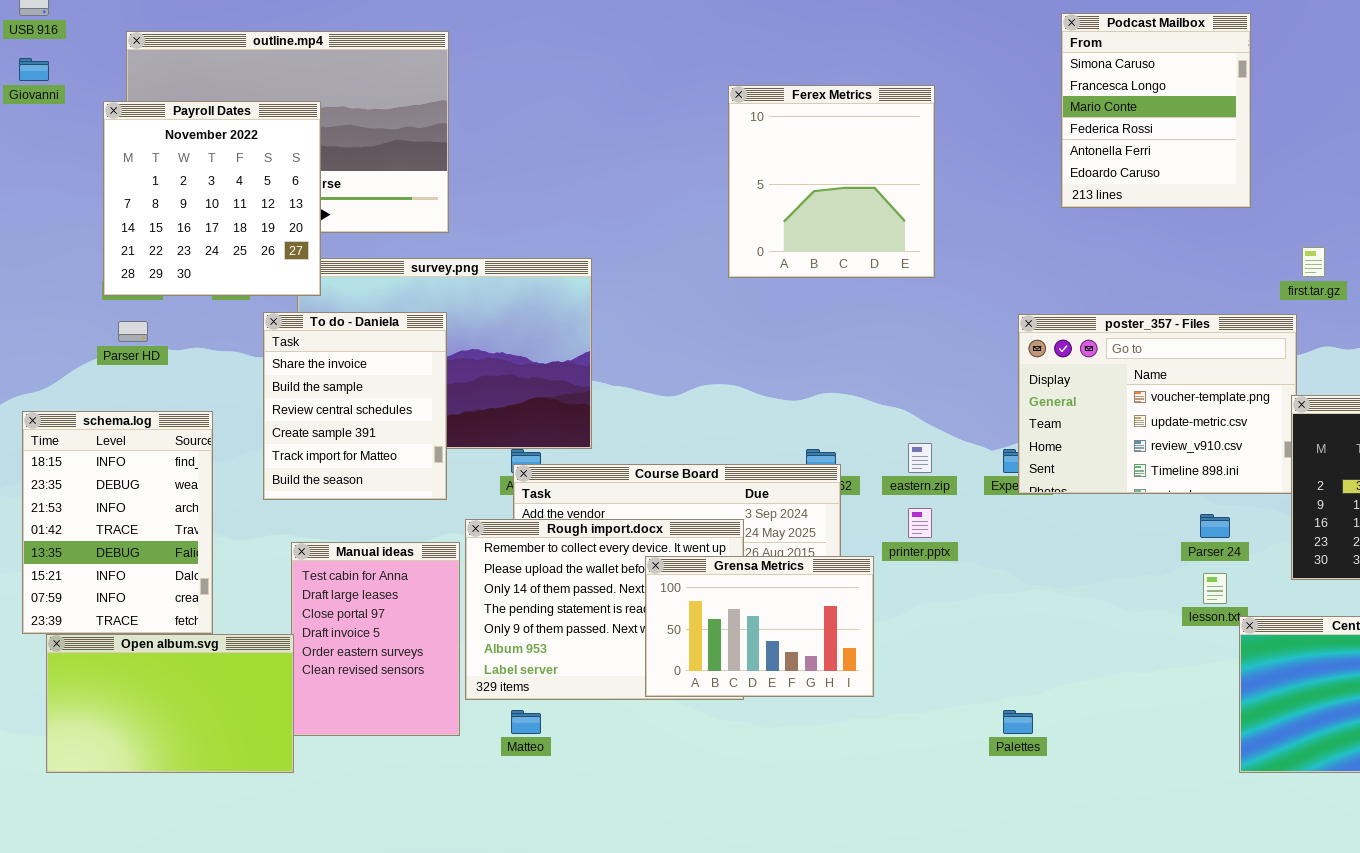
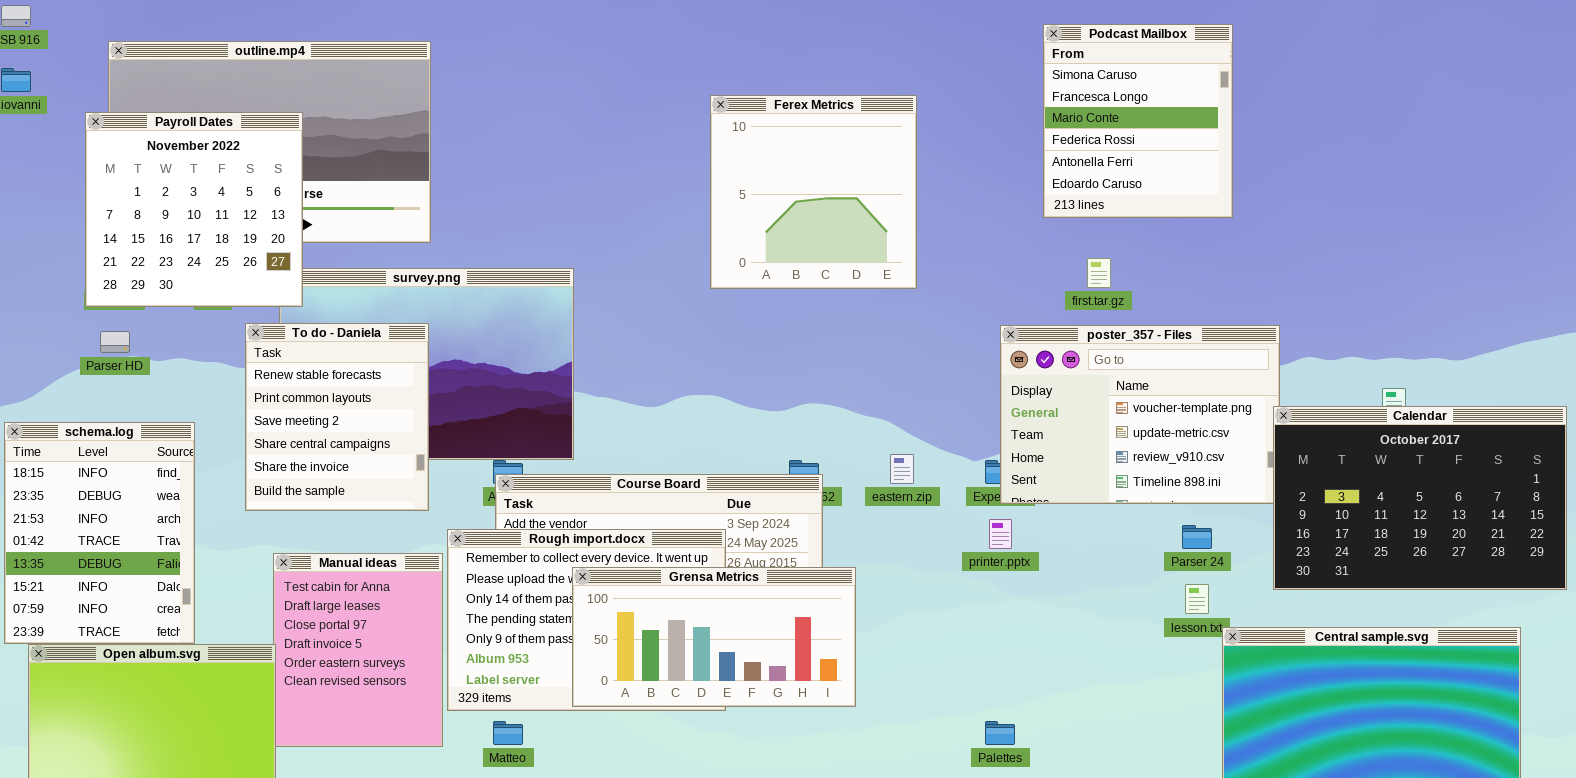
first.tar.gz: [1302,247,1325,277] -> [1087,258,1111,288], moved
To do - Daniela: [263,312,447,500] -> [245,323,429,511], scrolled up 4 rows
printer.pptx: [908,508,932,538] -> [989,519,1012,549], moved
Grensa Metrics: [645,556,874,697] -> [572,567,856,707], resized

